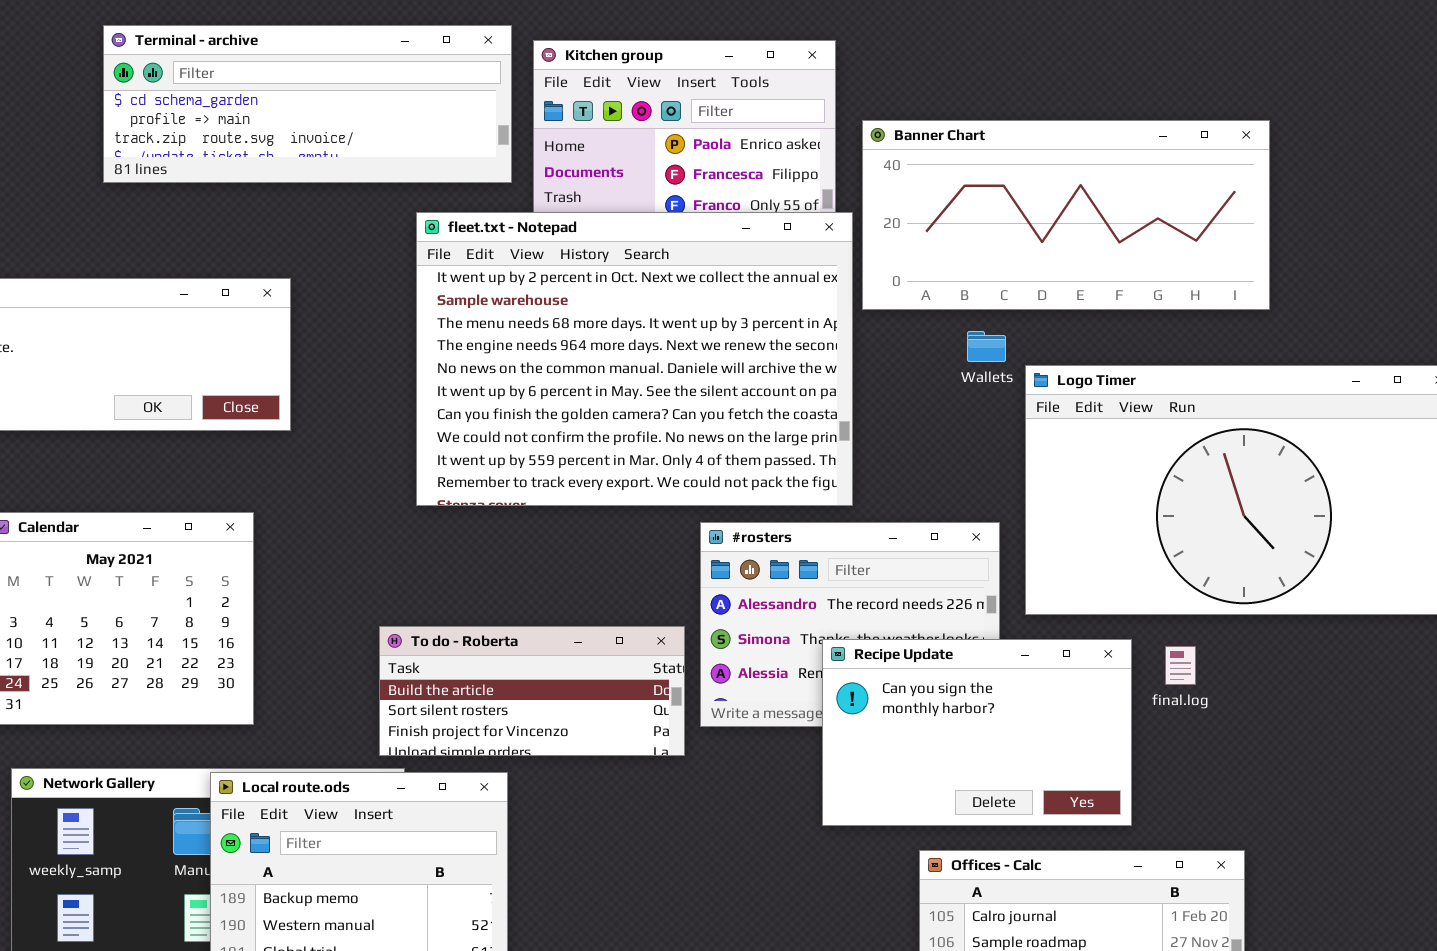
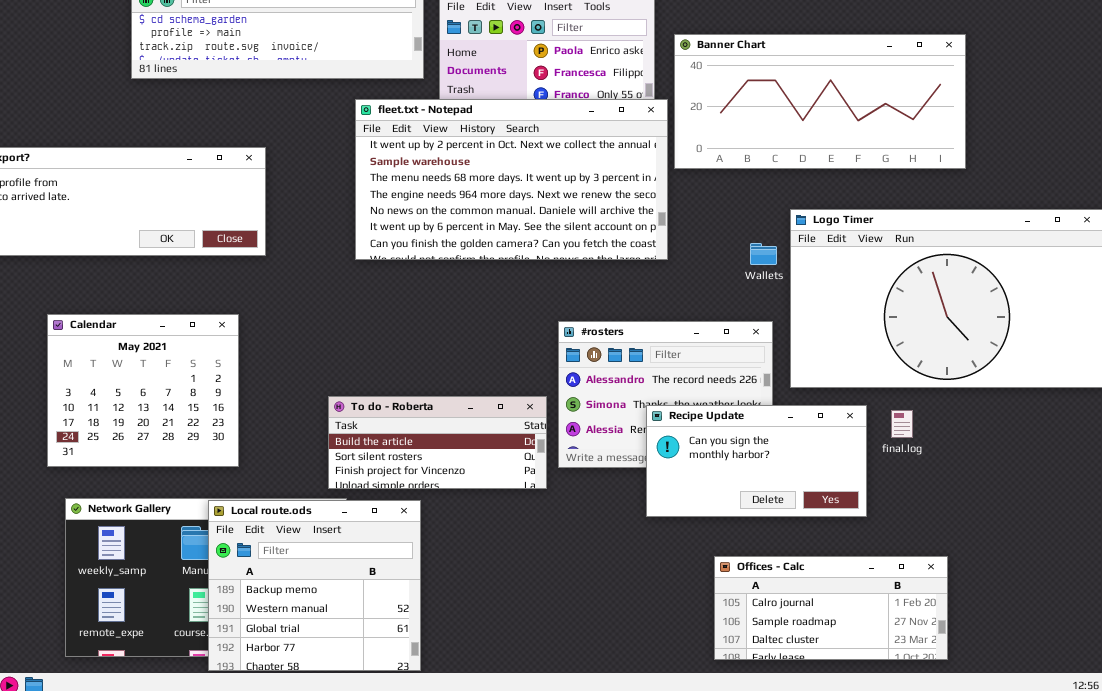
fleet.txt - Notepad: [416,212,853,506] -> [355,99,668,260], resized
Wallets: [967,331,1006,362] -> [750,243,777,265], moved
Recipe Update: [822,639,1132,826] -> [646,405,867,517], resized

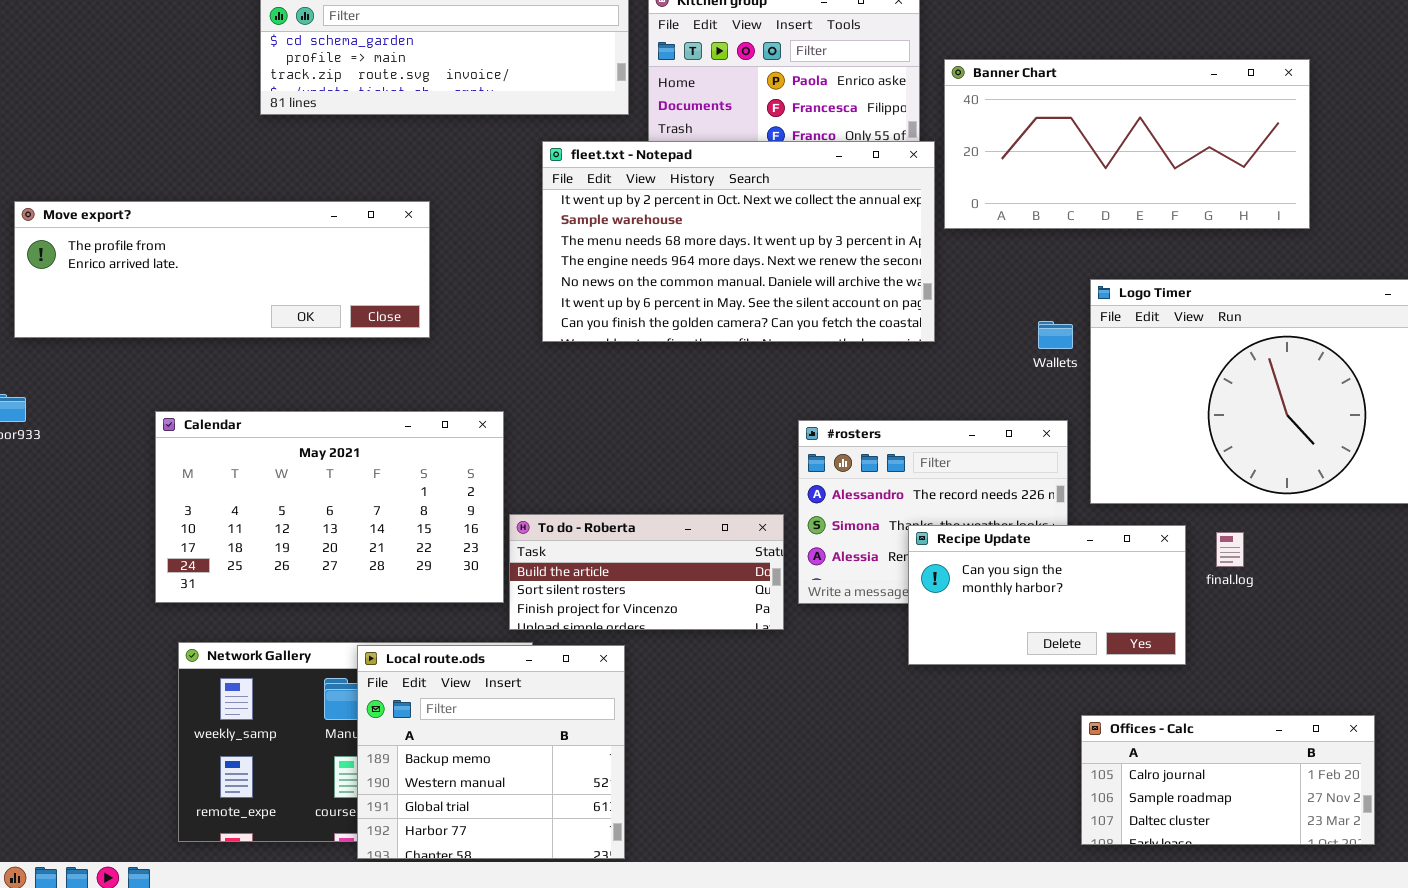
Calendar: [47,314,239,467] -> [155,411,504,603], resized
Offices - Calc: [714,556,948,660] -> [1081,715,1375,845], moved

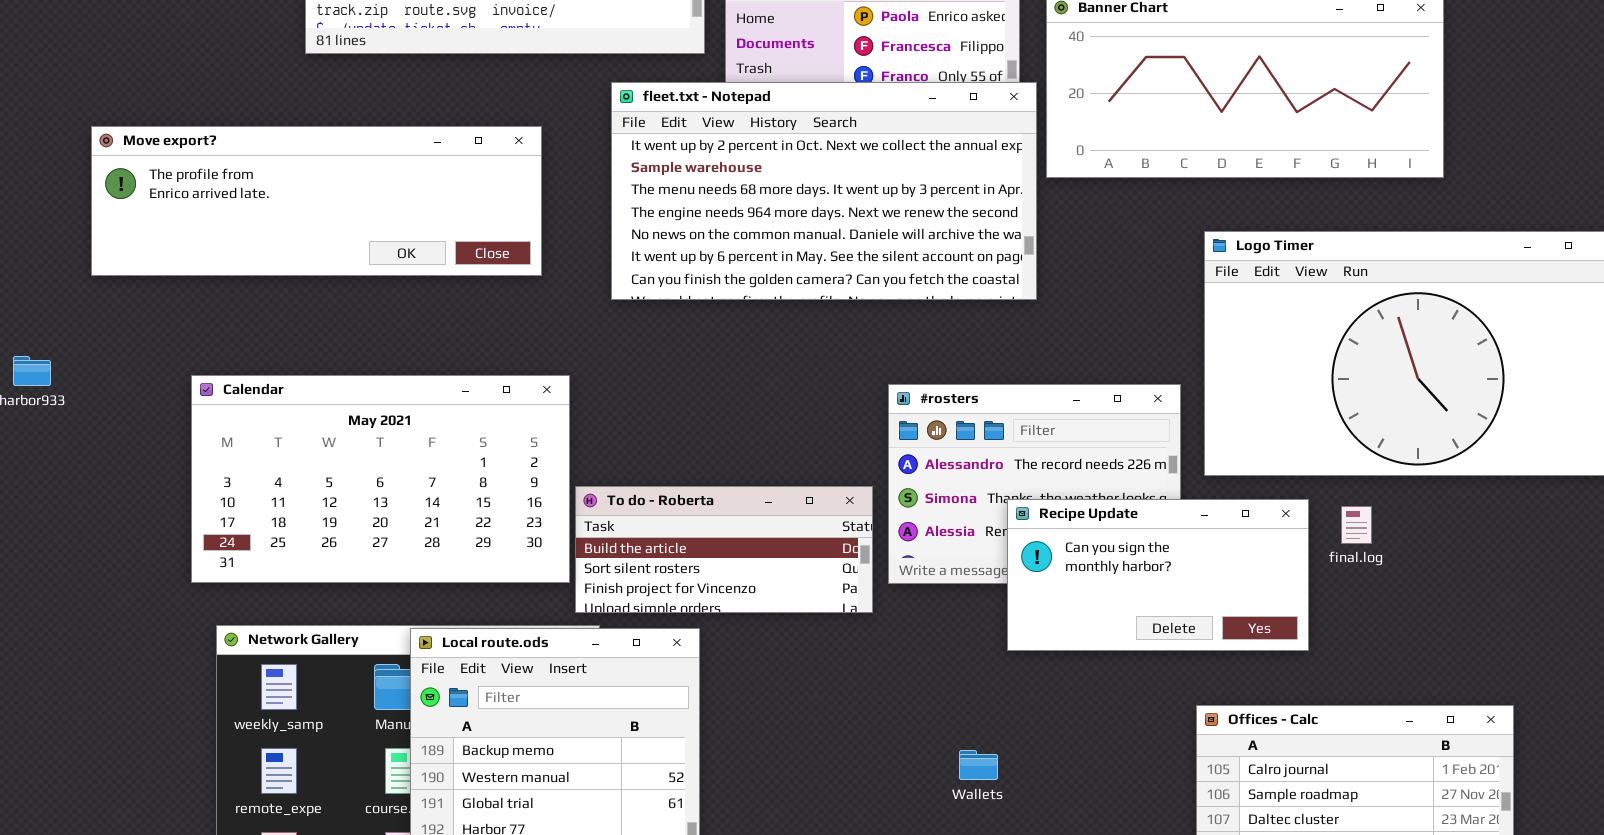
Move export?: [14,201,430,338] -> [91,126,542,276], moved
Wallets: [1038,321,1073,349] -> [959,750,998,780], moved

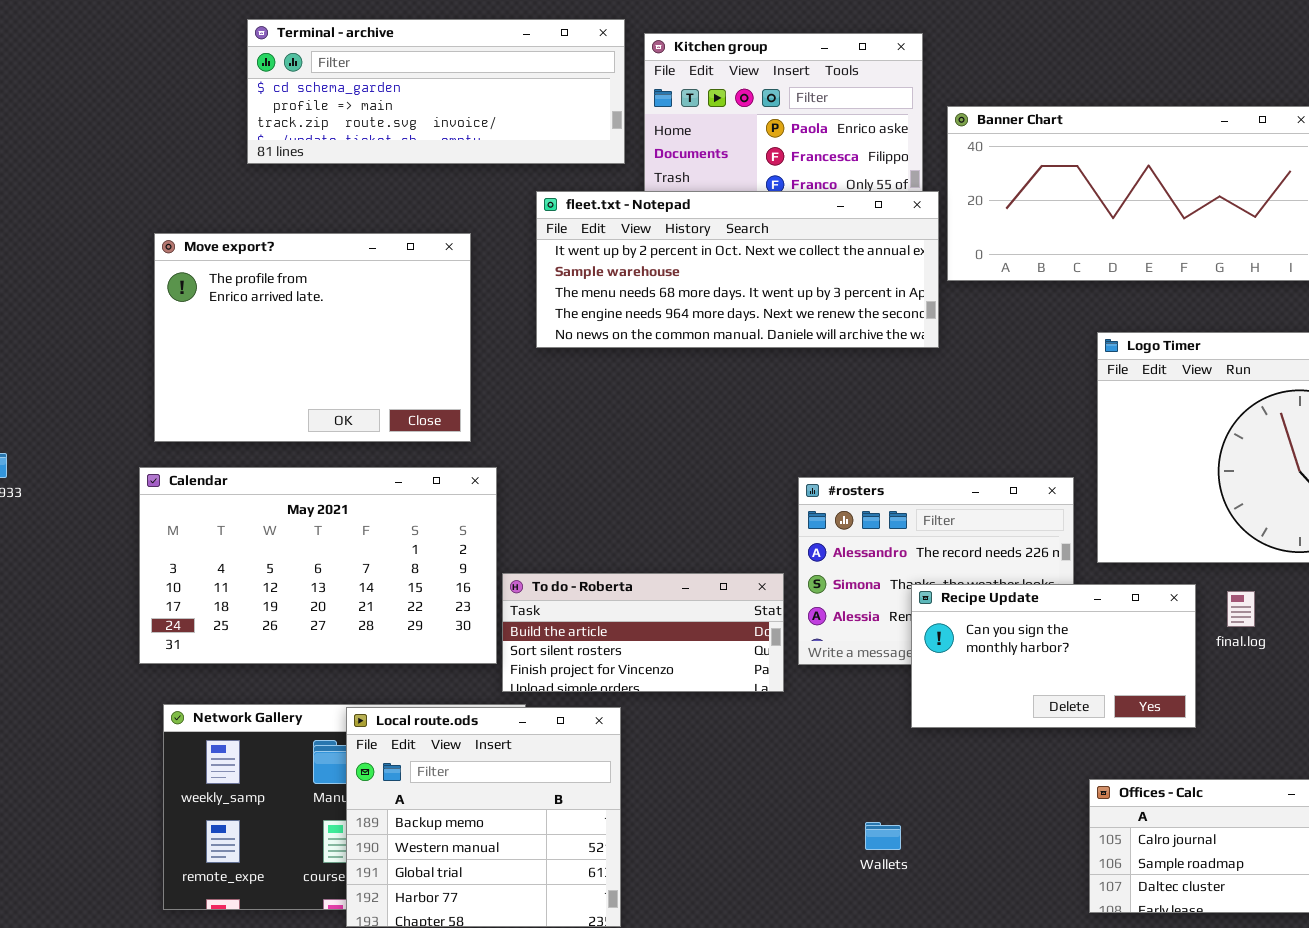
fleet.txt - Notepad: [611,82,1037,300] -> [536,191,939,348], resized
Move export?: [91,126,542,276] -> [154,233,471,442], resized

